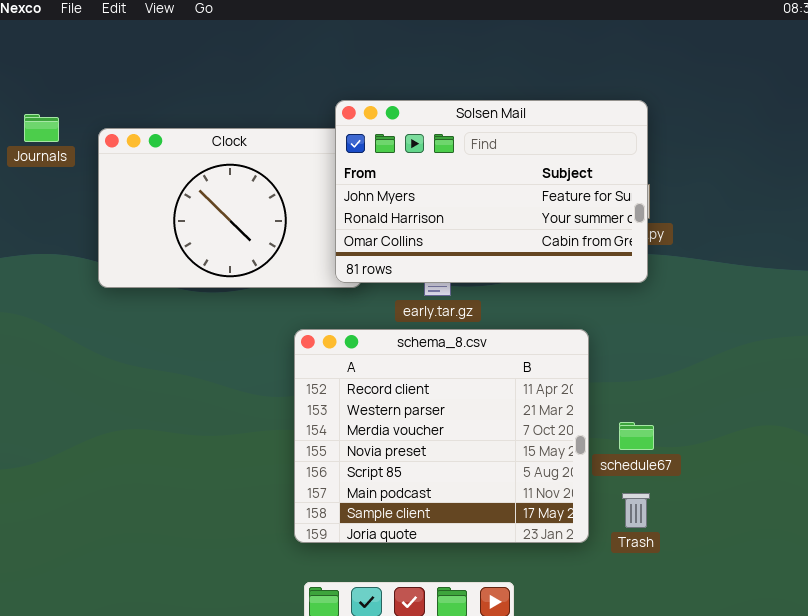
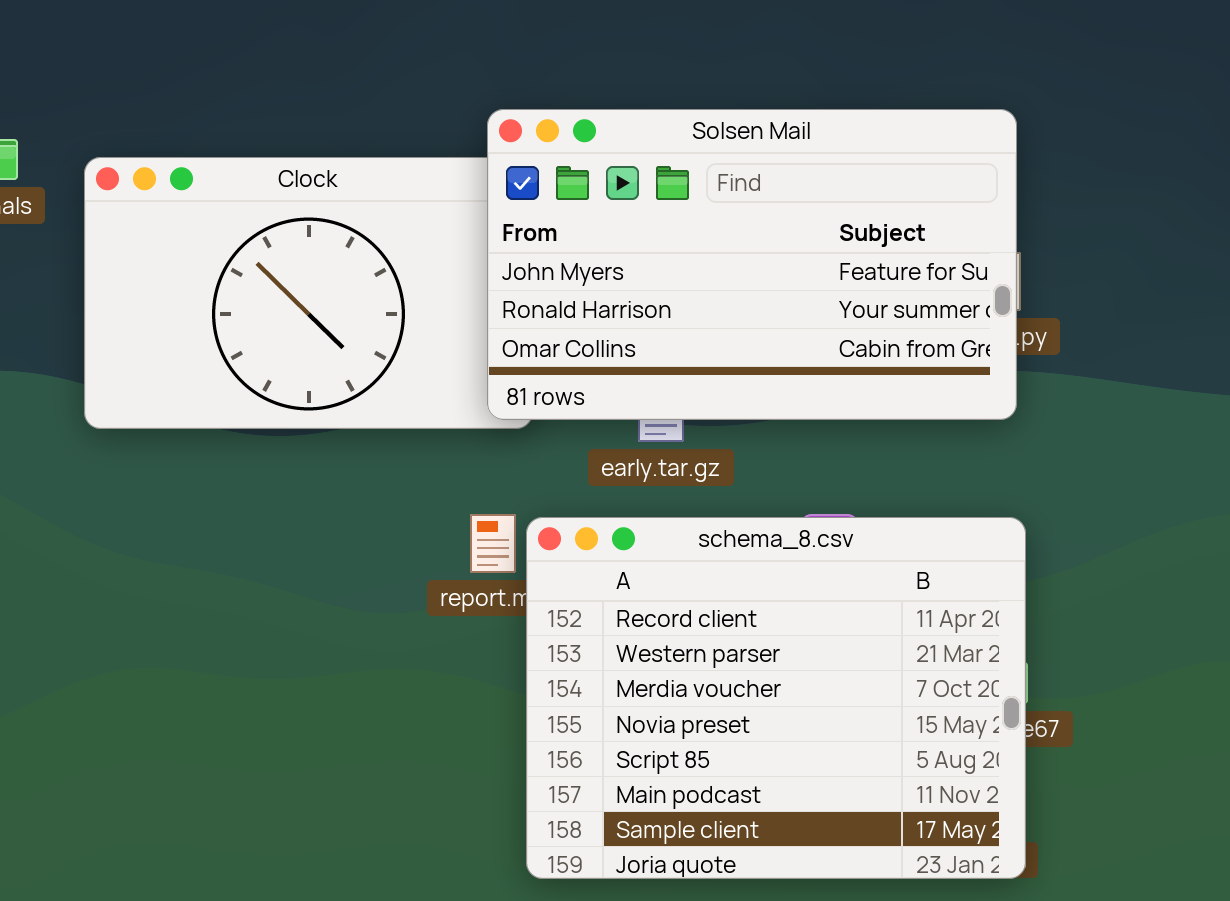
schema_8.csv: [294,329,589,543] -> [526,517,1026,879], moved

